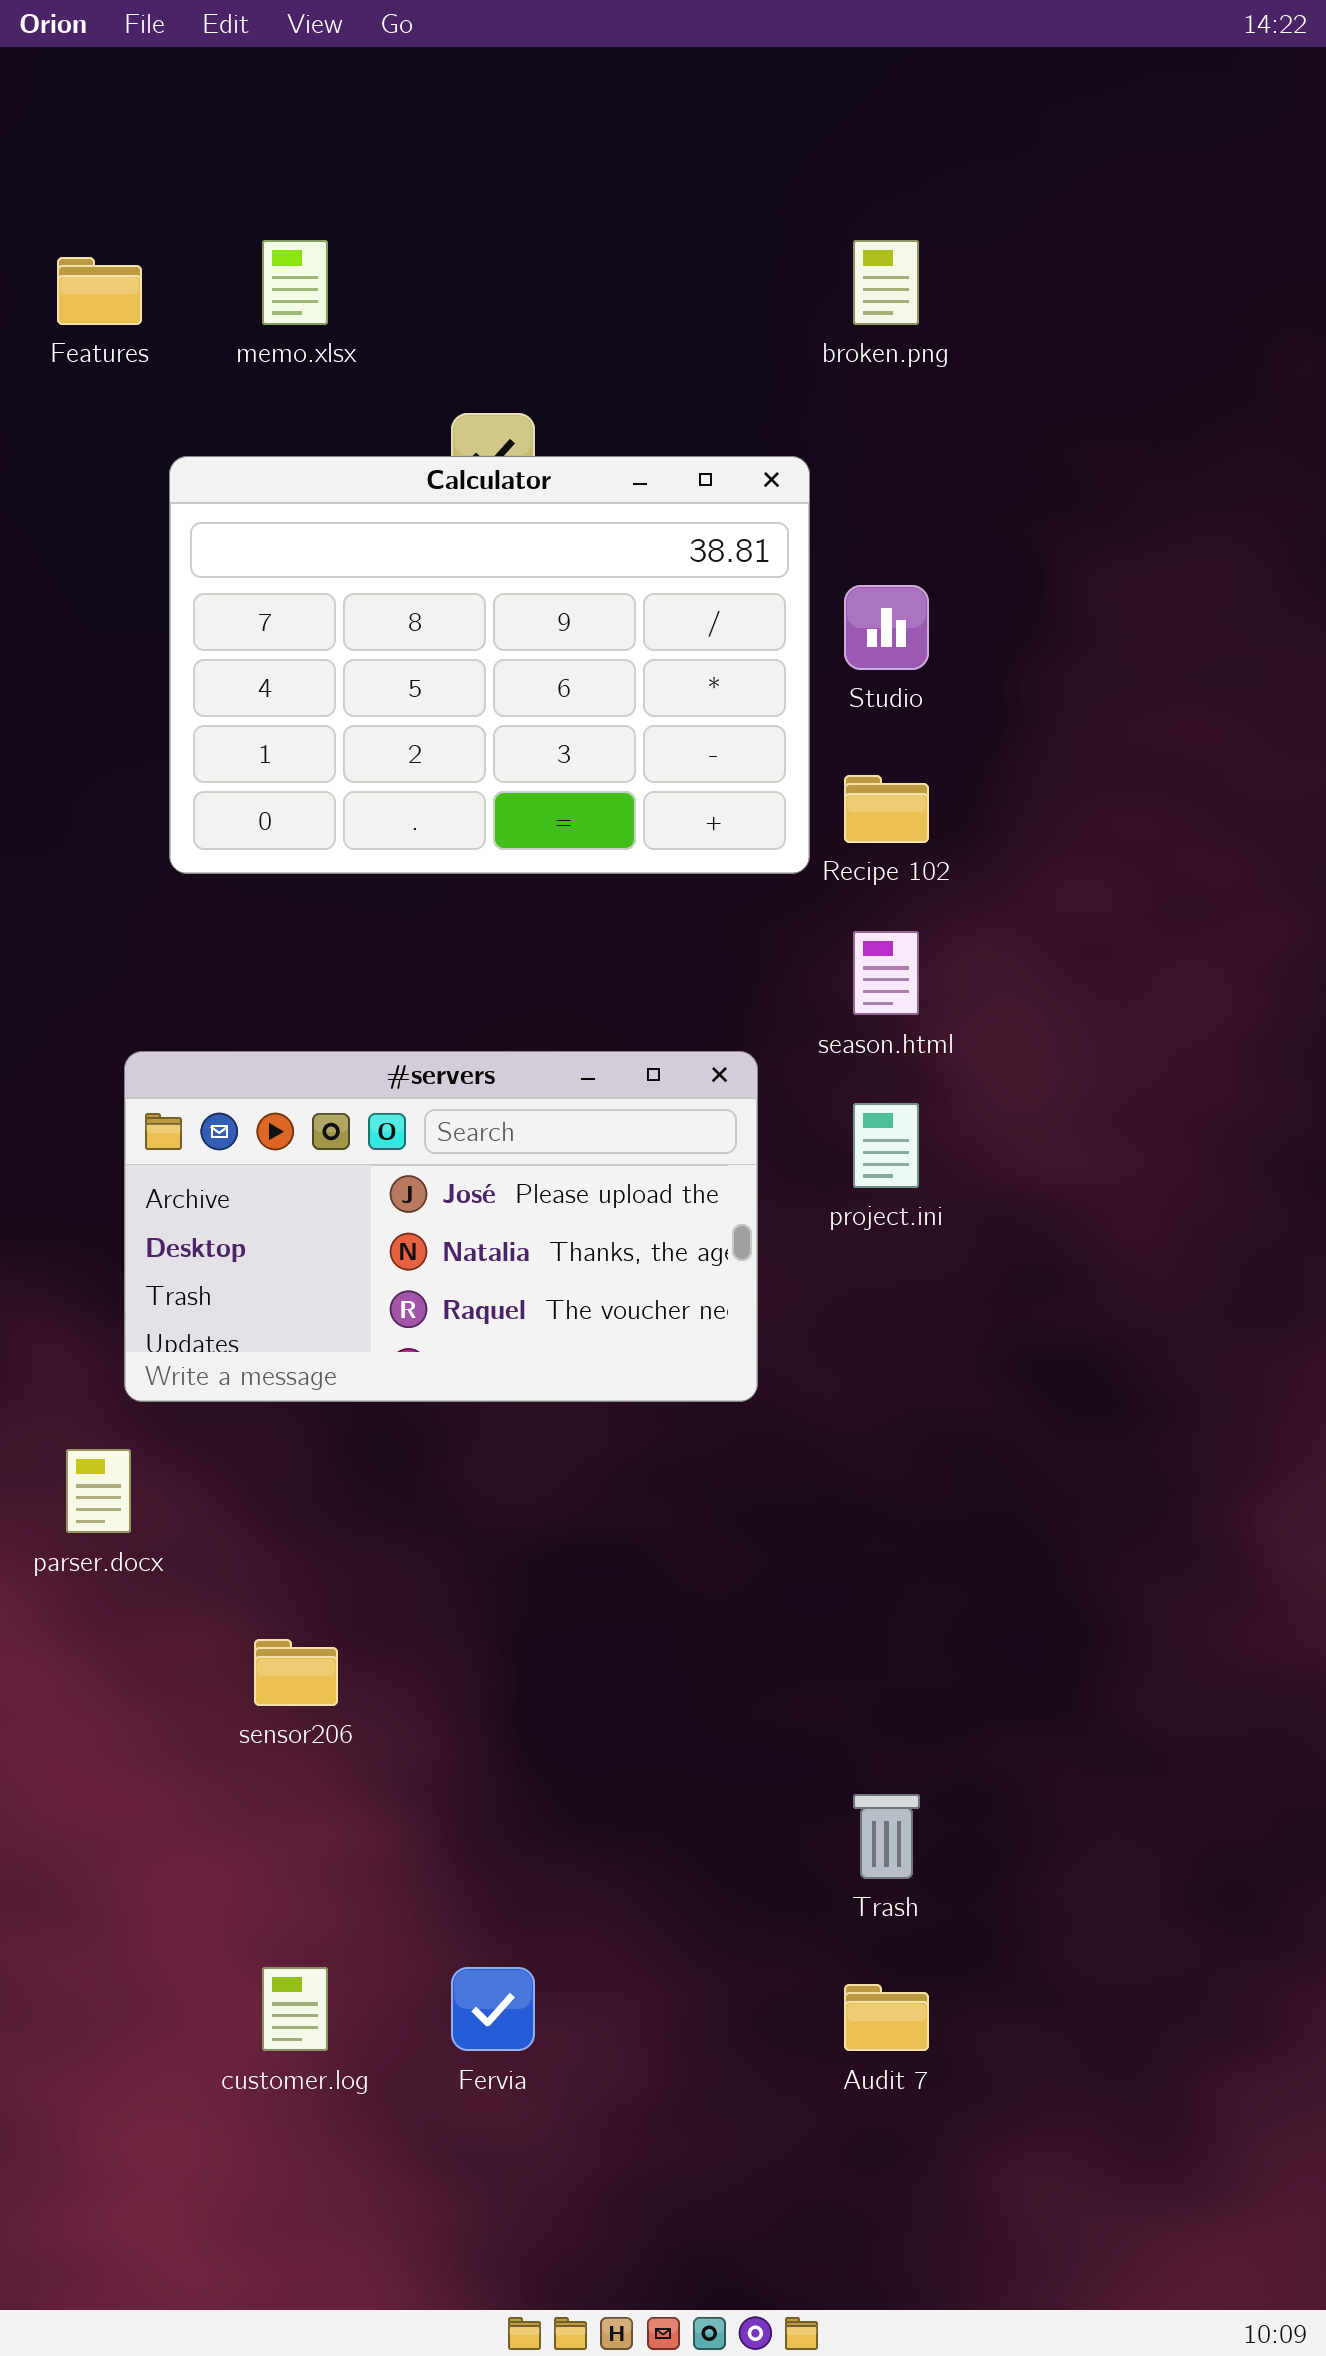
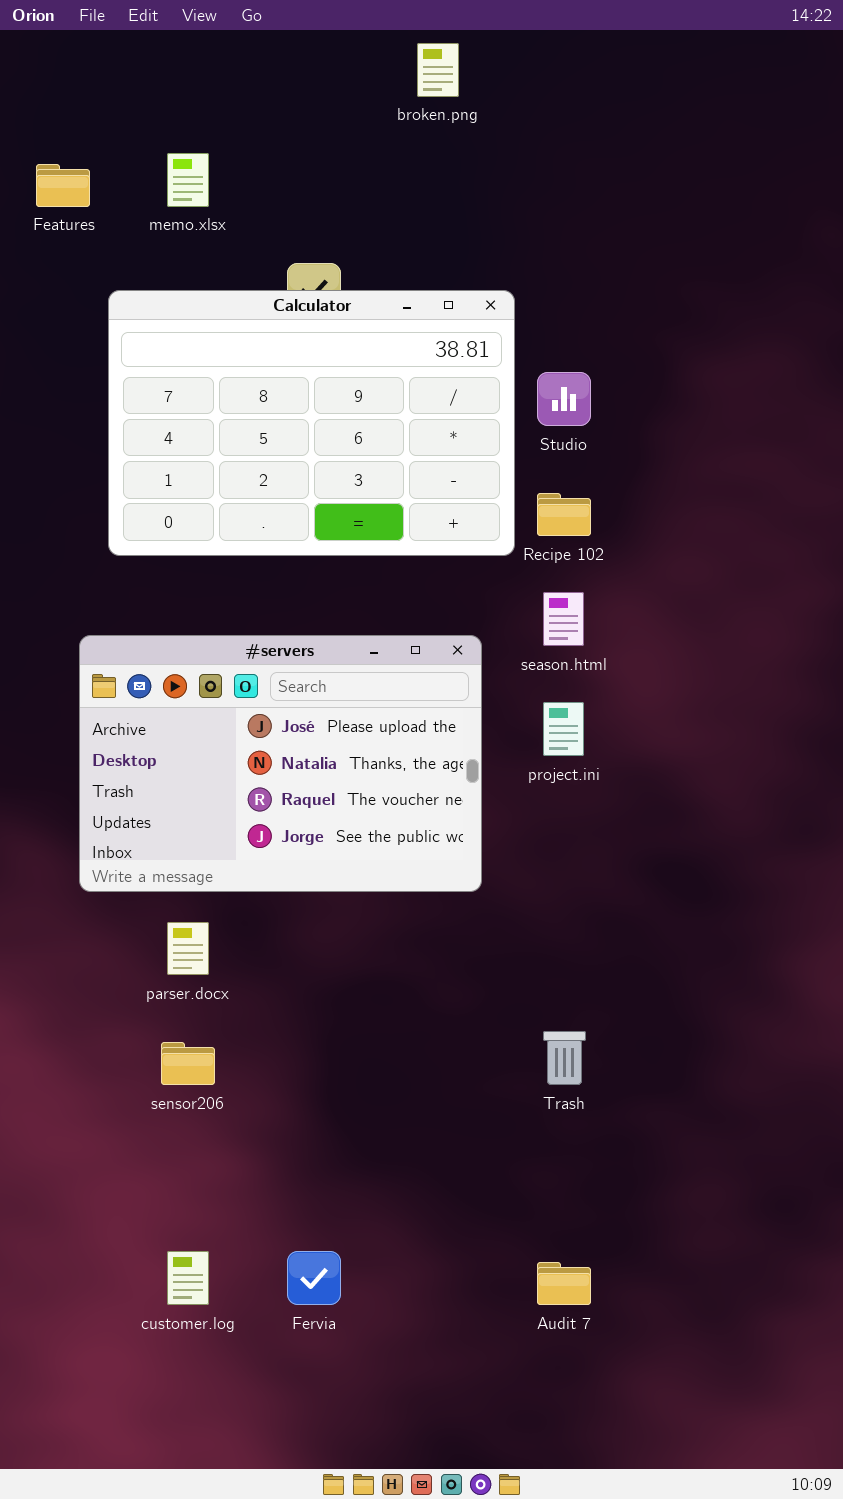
broken.png: [853,240,919,325] -> [417,43,459,97], moved
#servers: [124,1051,758,1402] -> [79,635,482,892], resized
parser.docx: [66,1449,131,1533] -> [167,922,209,975], moved
Trash: [853,1794,920,1879] -> [543,1031,586,1085], moved

